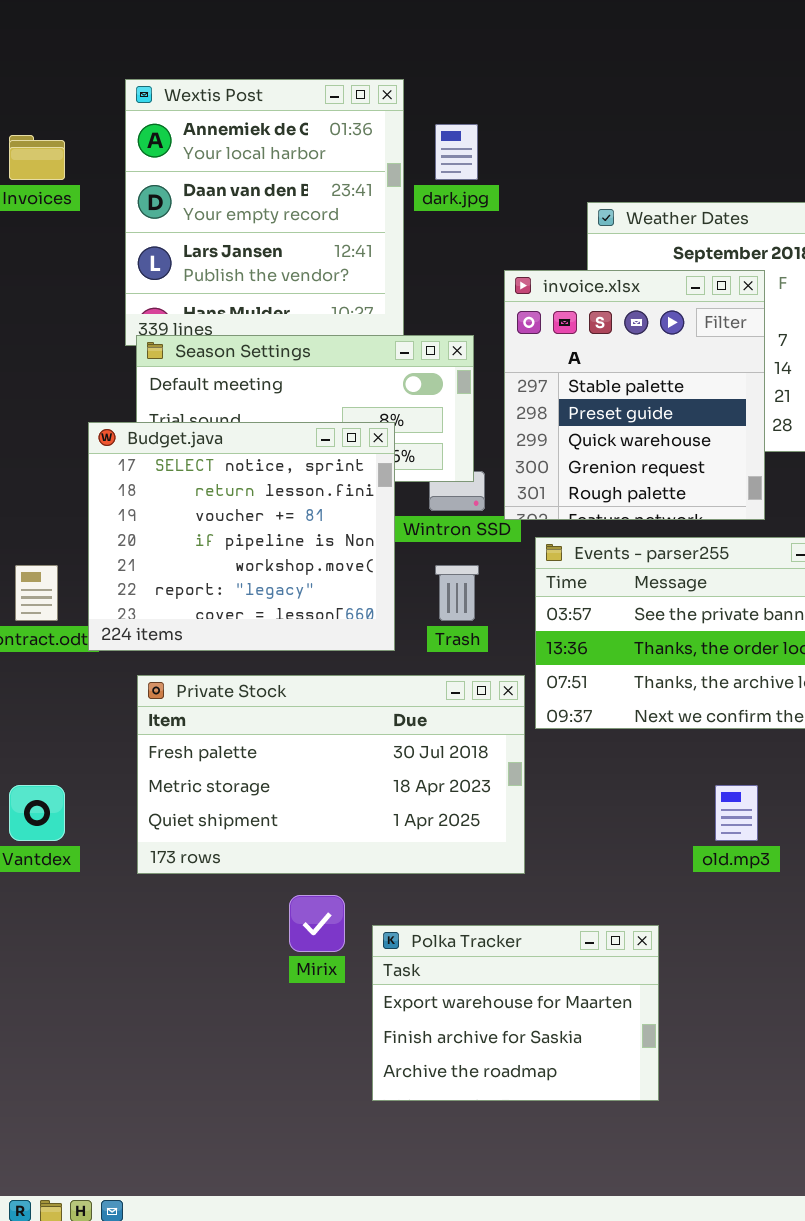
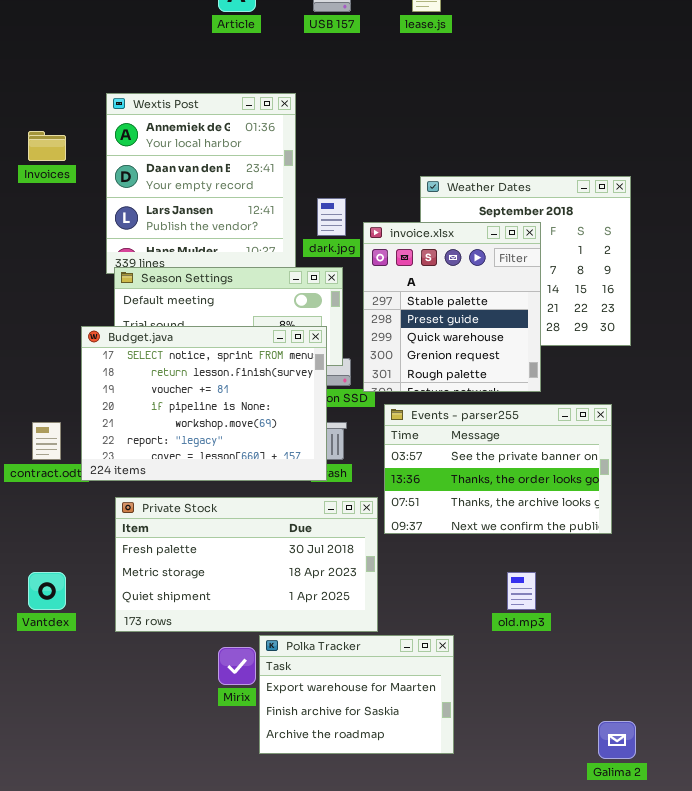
dark.jpg: [435,124,478,180] -> [317,198,346,236], moved
Budget.java: [88,422,395,651] -> [81,326,327,481], resized
Polka Tracker: [372,925,659,1101] -> [259,635,454,754], moved

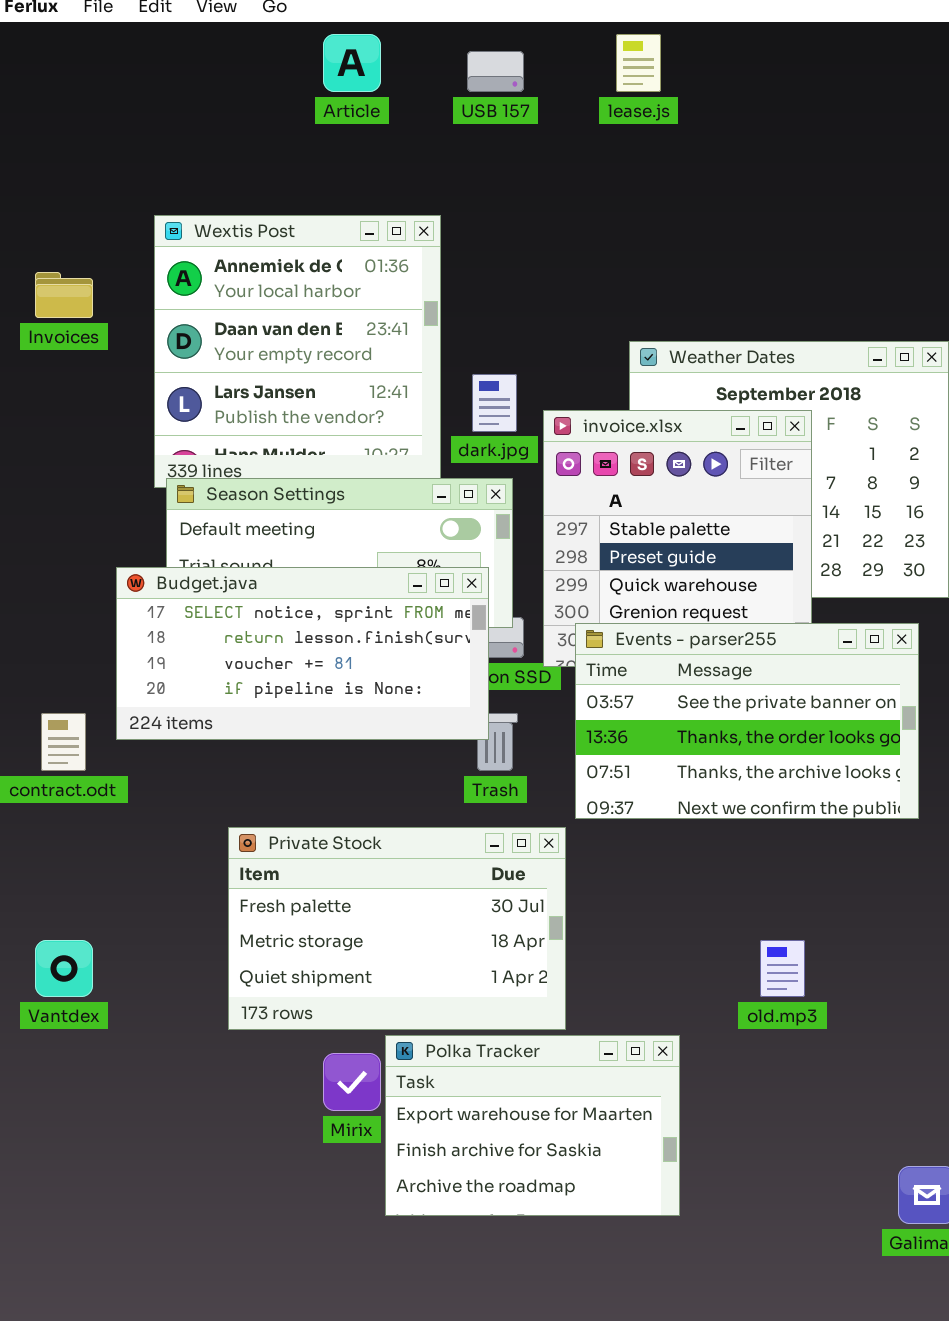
Budget.java: [81,326,327,481] -> [116,567,489,740], resized
Events - parser255: [384,404,612,534] -> [575,623,919,819], moved
Private Stock: [115,497,378,632] -> [228,827,566,1030], resized

